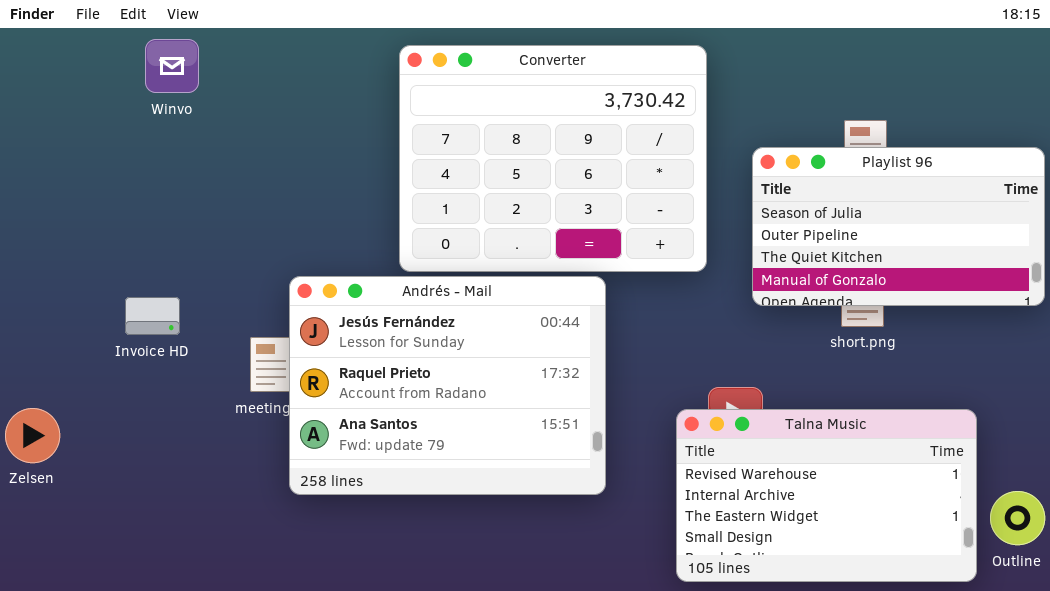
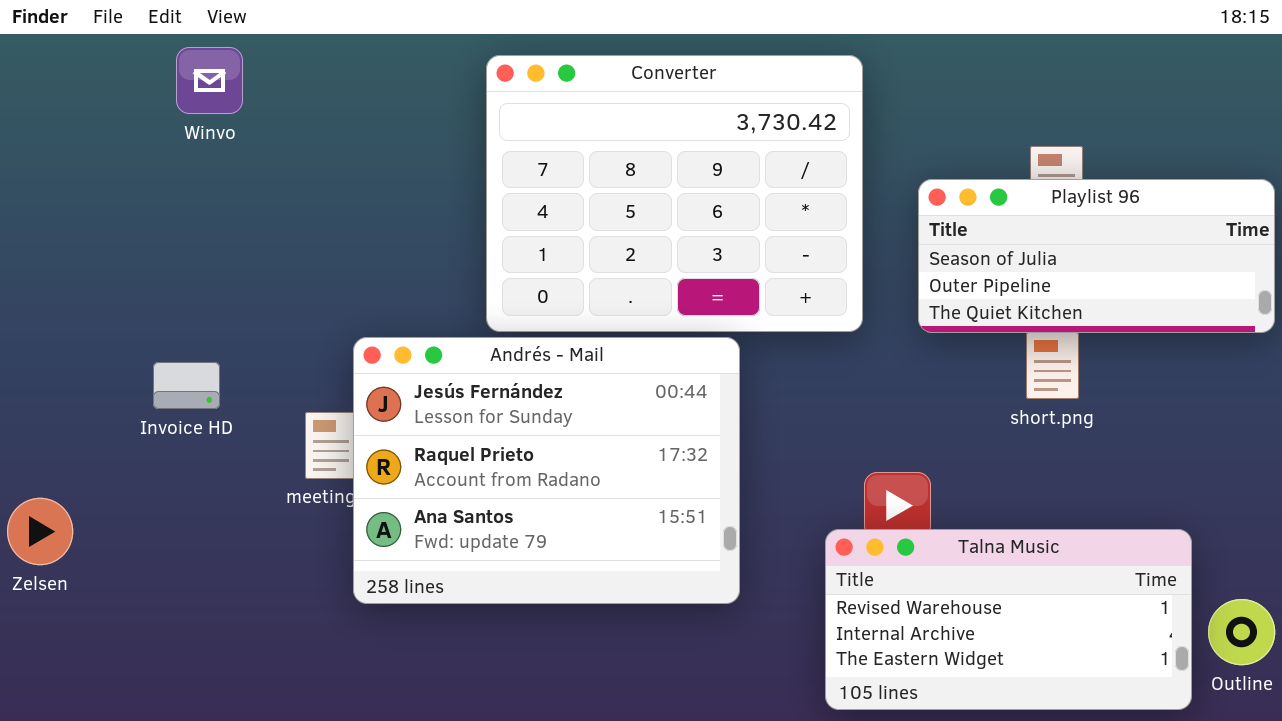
Playlist 96: [752,147,1045,306] -> [918,179,1275,333], resized
Talna Music: [676,409,977,582] -> [825,529,1192,710], resized

